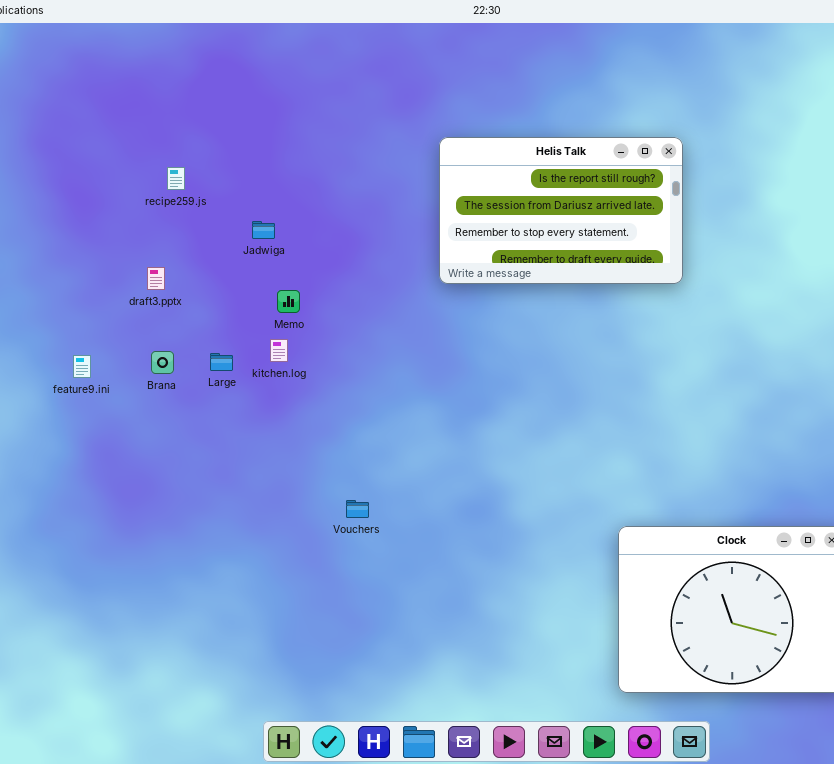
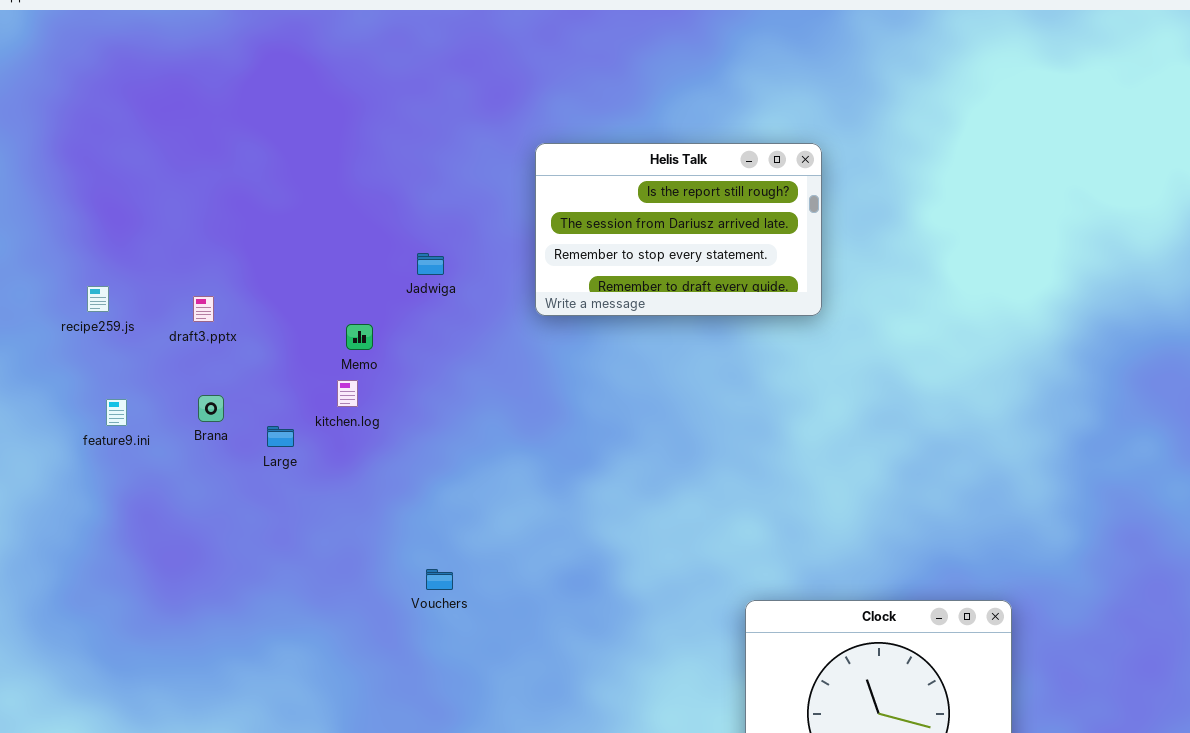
recipe259.js: [167,167,185,190] -> [87,286,109,312], moved
Jadwiga: [252,221,275,239] -> [417,253,444,275], moved
Large: [210,353,233,371] -> [267,426,294,447], moved

